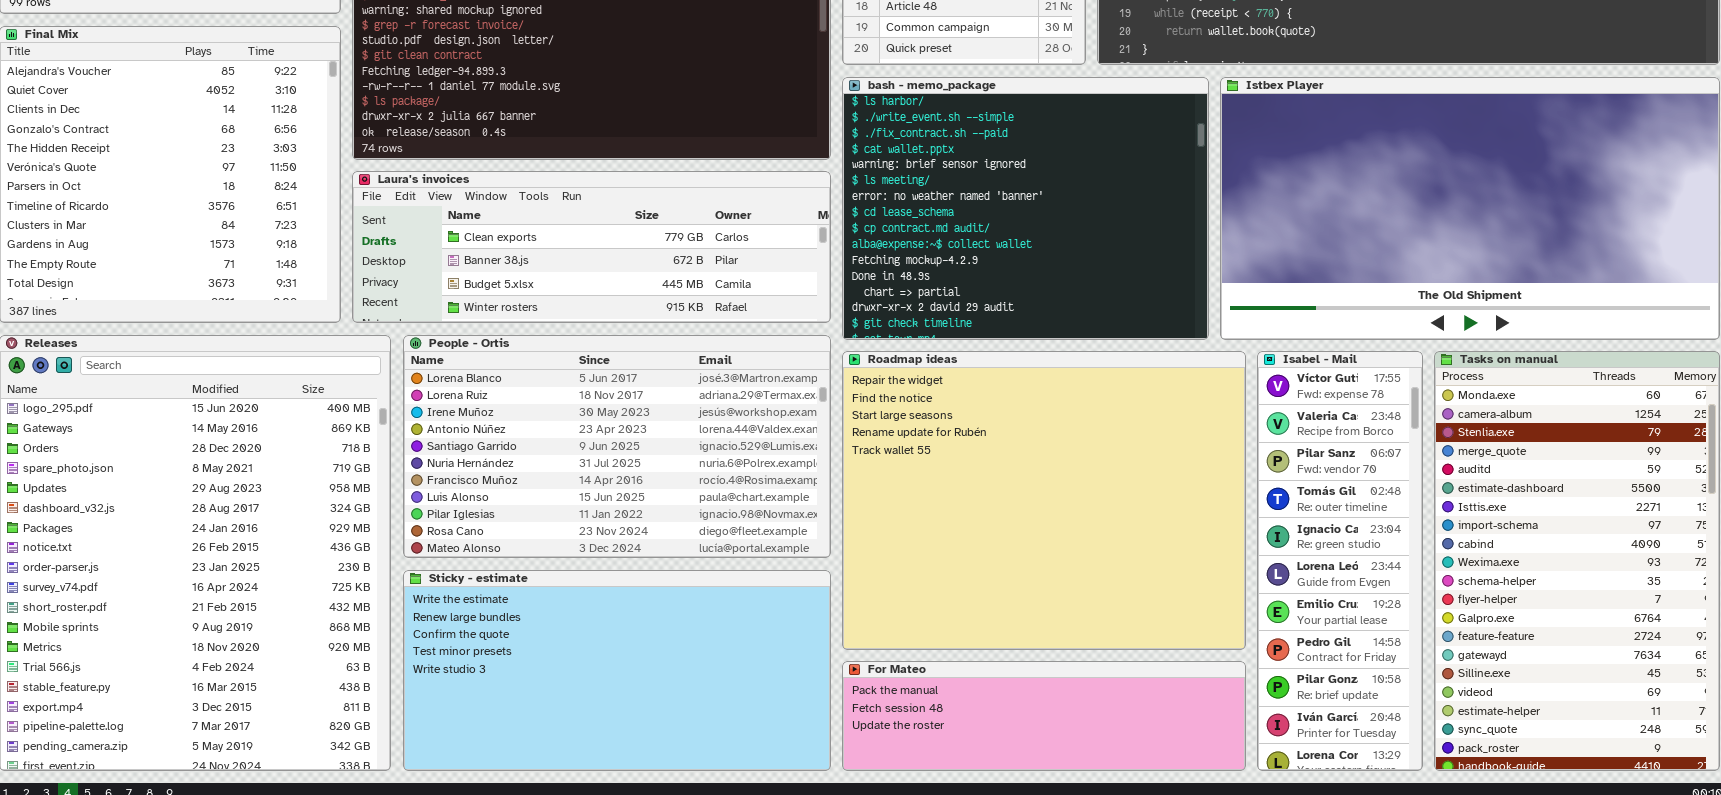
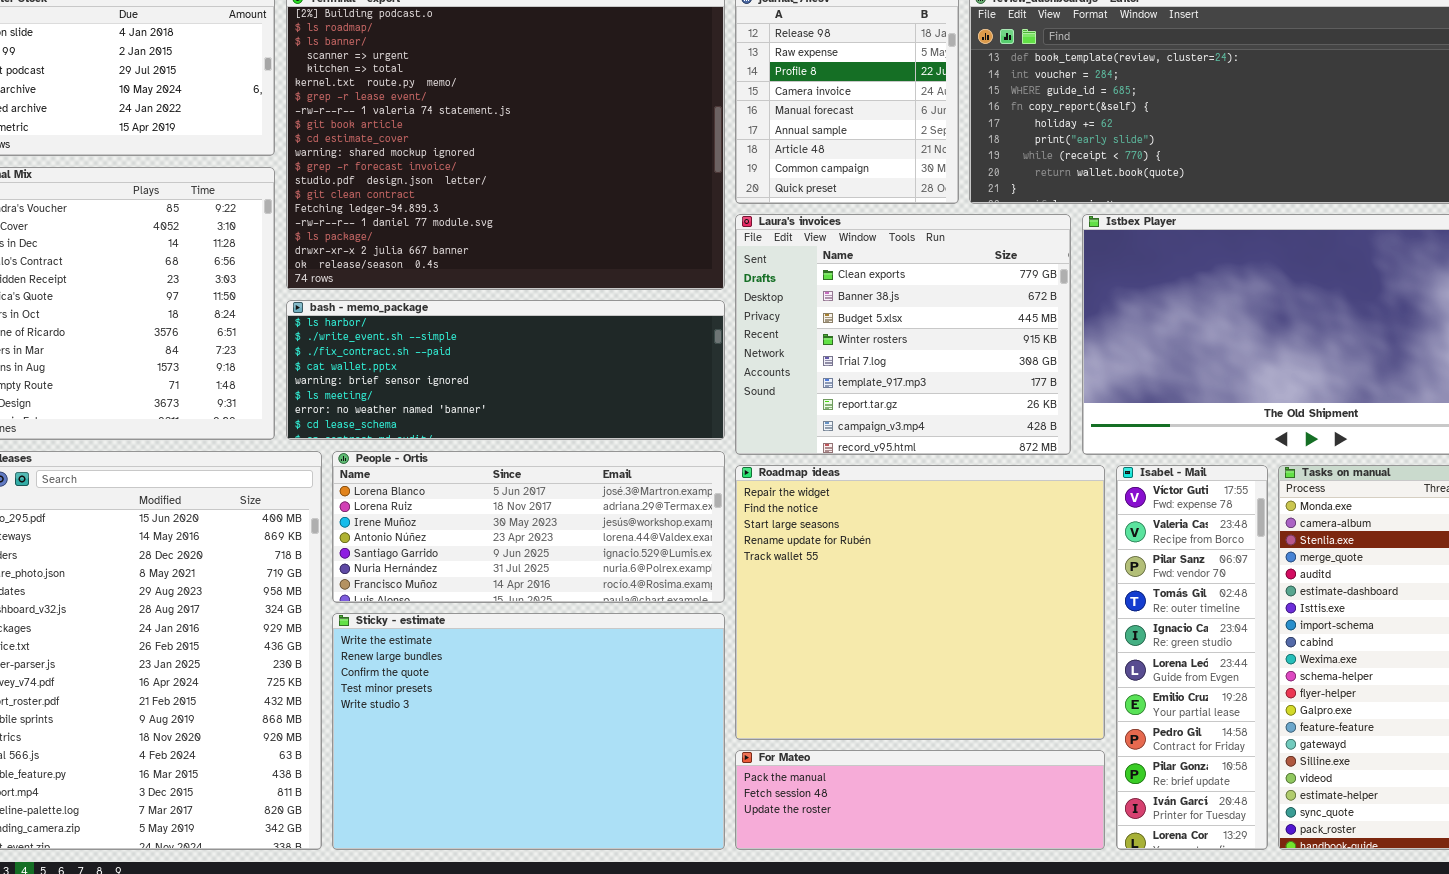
bash - memo_package: [842,77,1209,340] -> [286,300,725,440], moved, resized
Laura's invoices: [352,171,831,323] -> [735,214,1071,455], moved, resized
People - Ortis: [403,335,831,558] -> [332,451,725,603], resized
Sticky - estimate: [403,570,831,771] -> [332,613,725,850], resized

